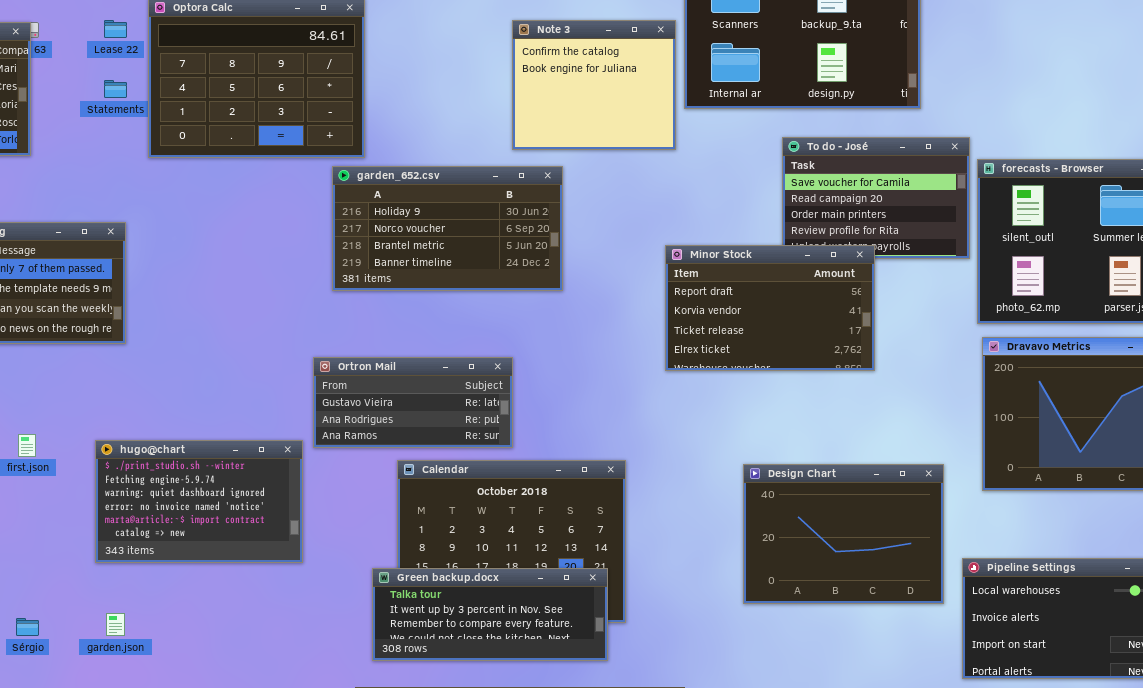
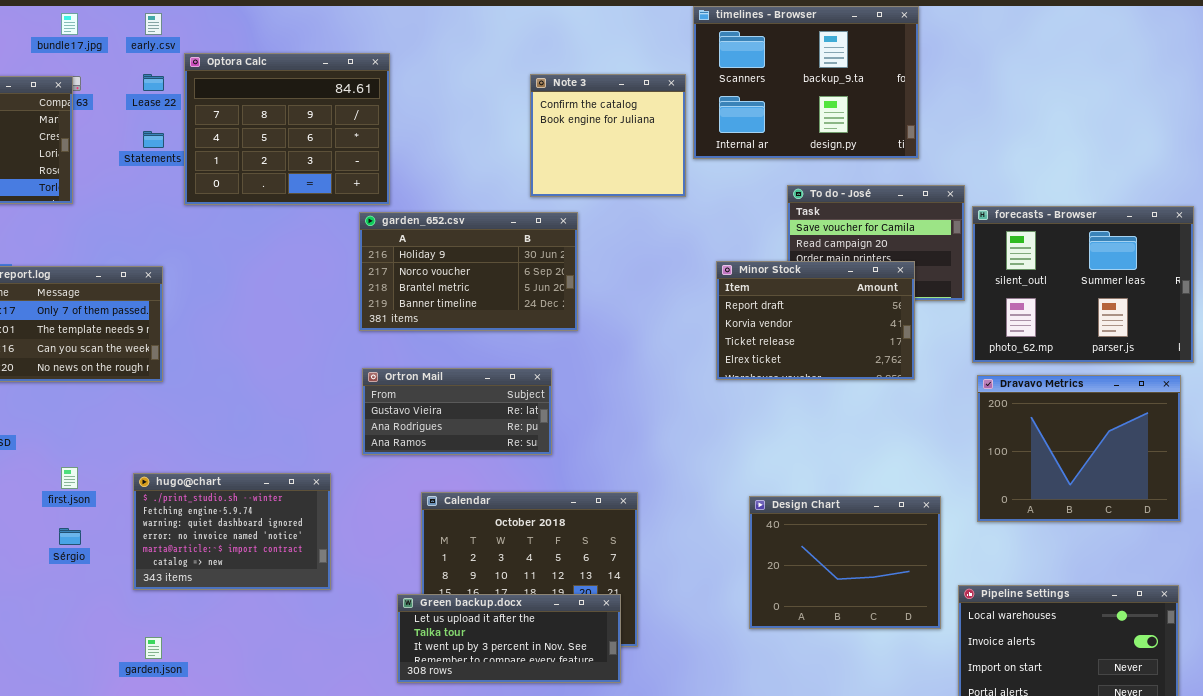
Minor Stock: [665,245,875,371] -> [716,261,915,380], moved
Ortron Mail: [313,357,513,448] -> [362,368,552,455], moved
Green backup.docx: [372,568,608,661] -> [397,594,621,683], scrolled up 1 row
Sérgio: [16,618,39,636] -> [59,528,81,545], moved

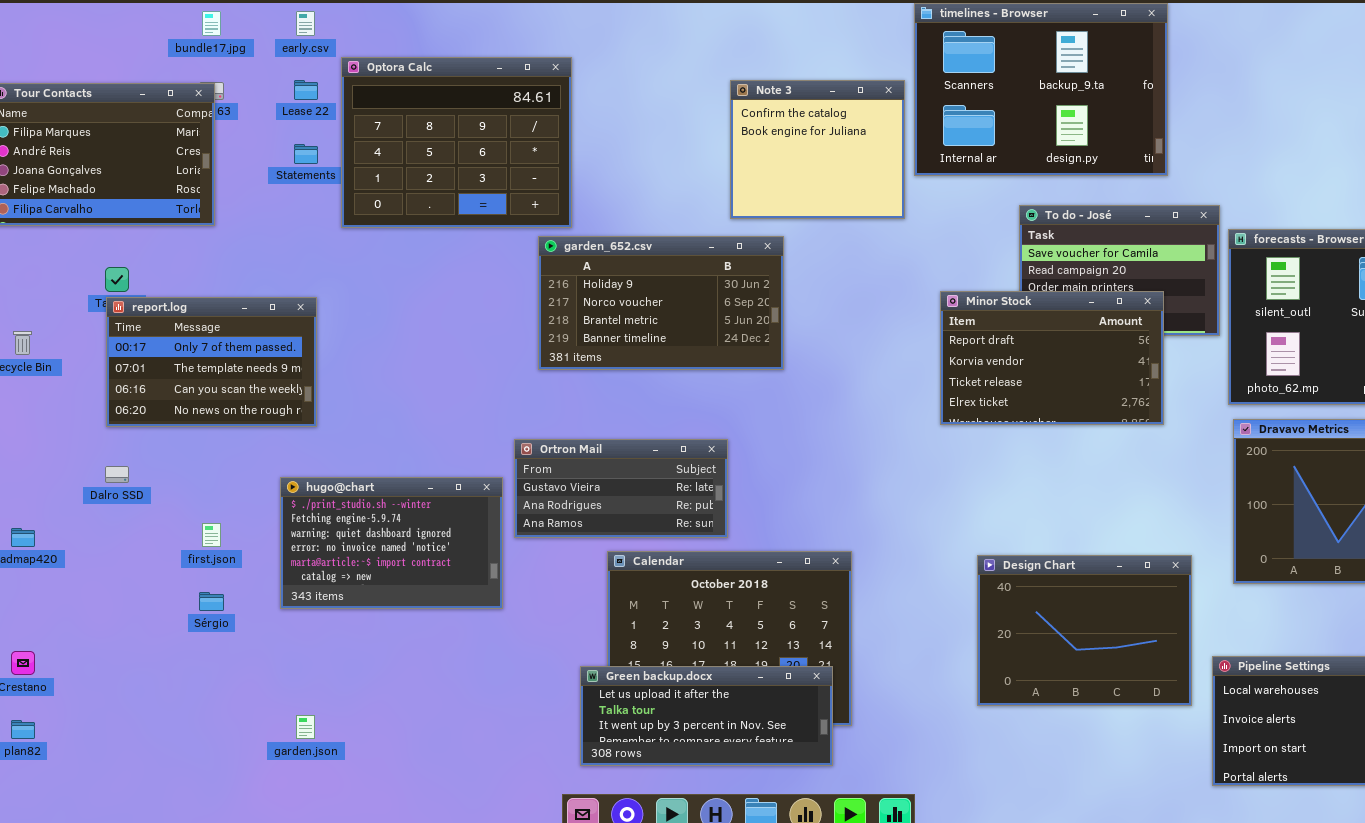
Ortron Mail: [362,368,552,455] -> [514,439,728,538], moved
hugo@chart: [133,473,331,590] -> [280,477,503,609], moved

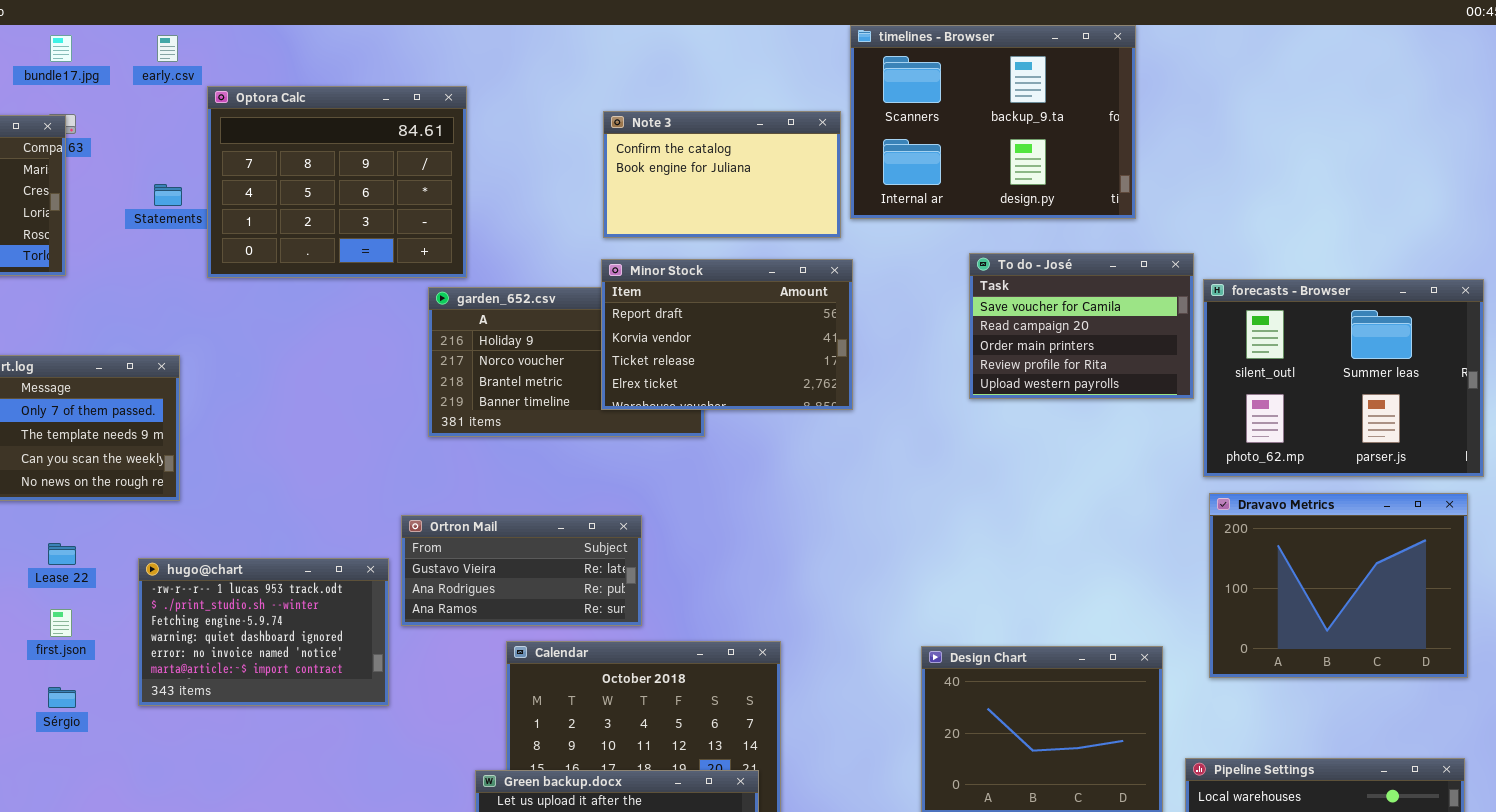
Note 3: [730,80,905,219] -> [603,111,841,238], resized
Lease 22: [294,80,318,100] -> [48,543,76,565], moved
Minor Stock: [940,291,1164,425] -> [601,259,853,410], moved
hugo@chart: [280,477,503,609] -> [138,558,389,706], scrolled up 1 row

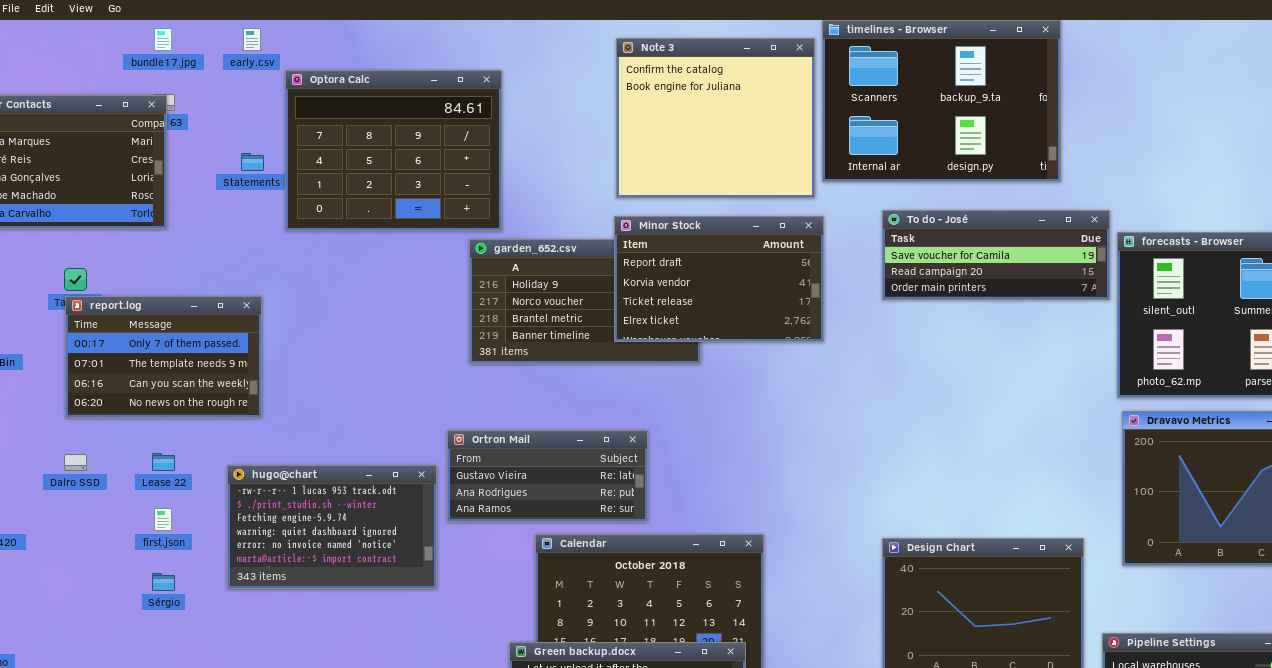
Note 3: [603,111,841,238] -> [616,38,815,198], resized
To do - José: [969,253,1194,399] -> [882,210,1110,300], resized

